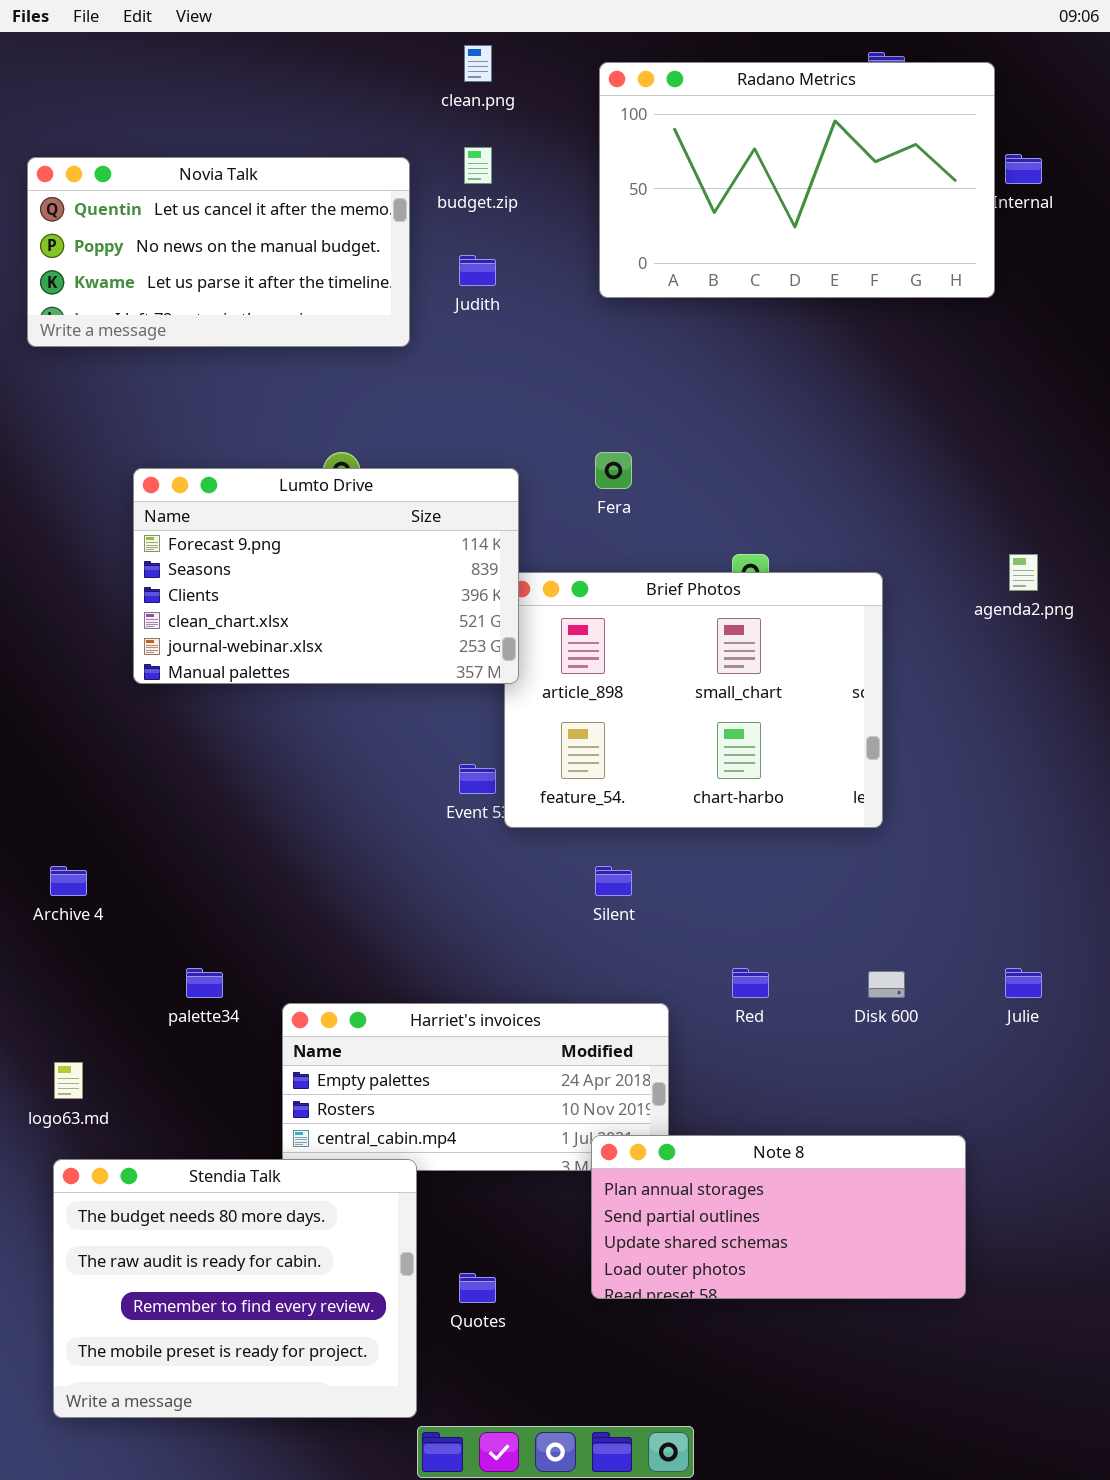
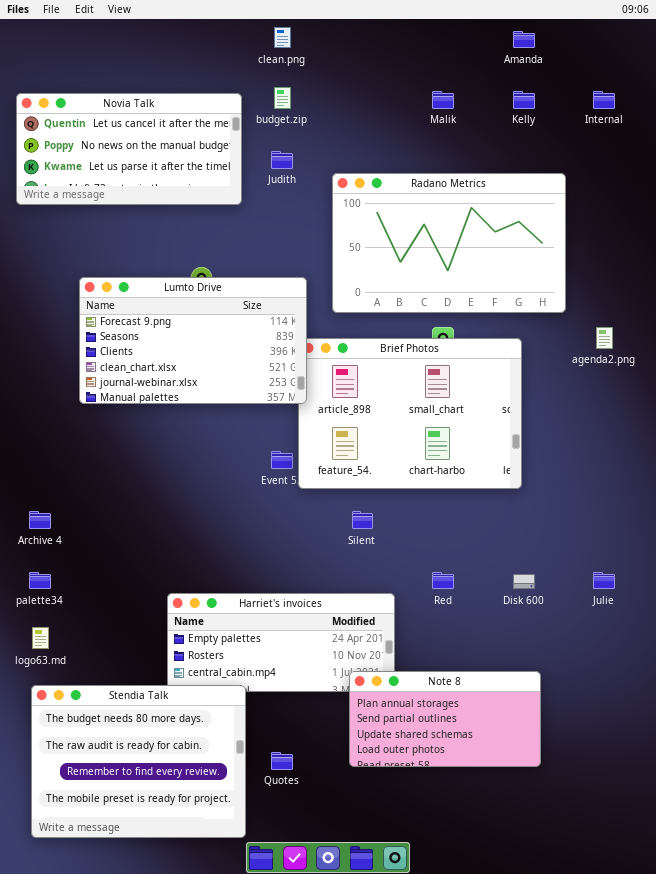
Radano Metrics: [599,62,995,298] -> [332,173,566,313], moved
palette34: [186,968,223,998] -> [29,572,51,589], moved
Note 8: [591,1135,966,1299] -> [349,671,541,767], resized

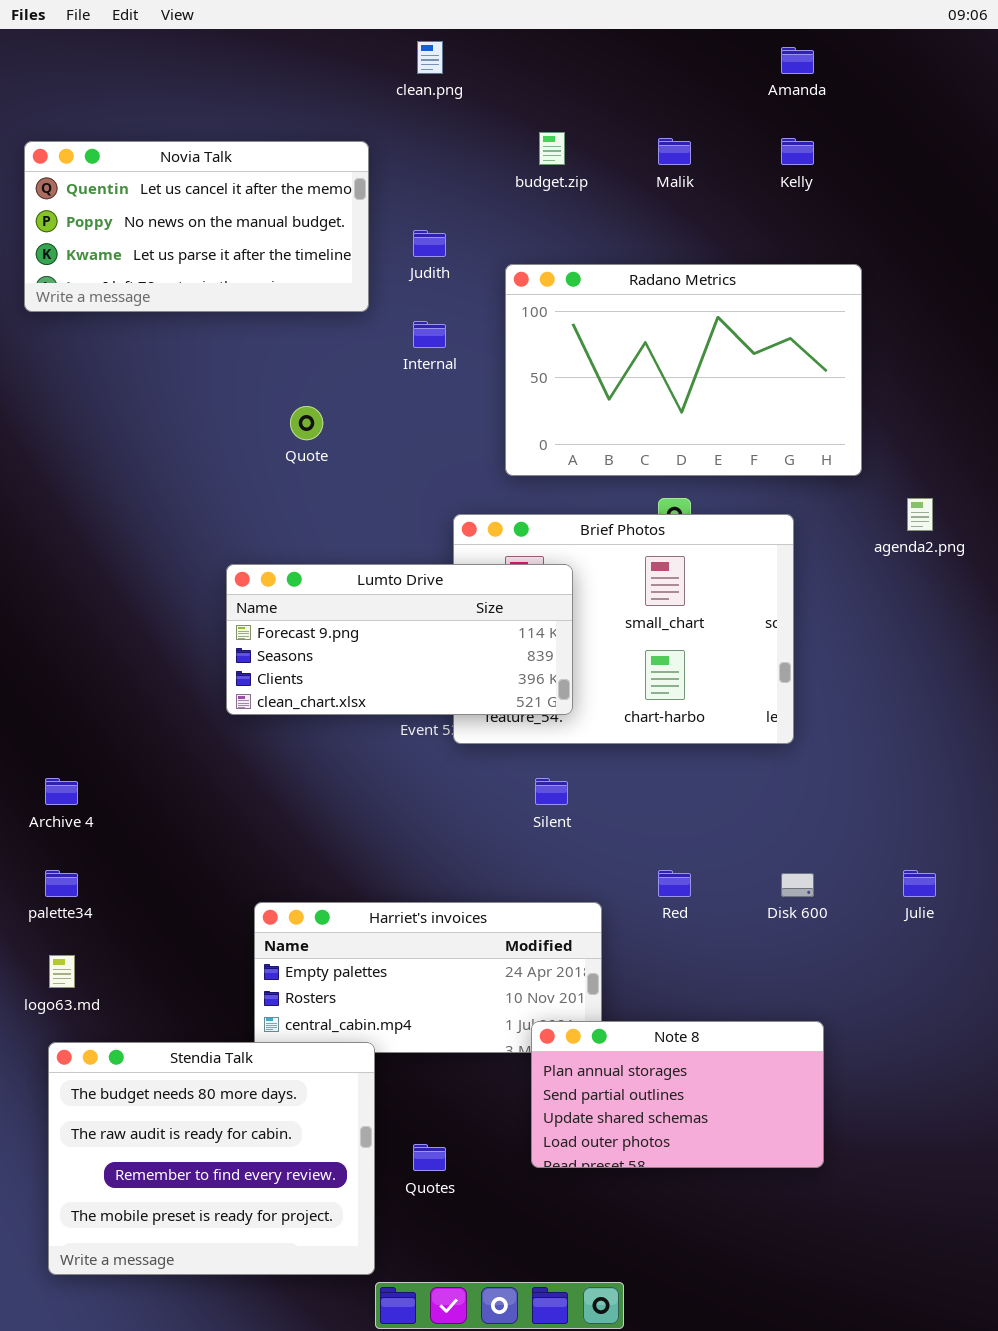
budget.zip: [274,87,291,109] -> [539,132,565,165], moved
Internal: [593,91,615,109] -> [413,321,446,348], moved
Lumto Drive: [79,277,307,404] -> [226,564,573,715], moved, resized

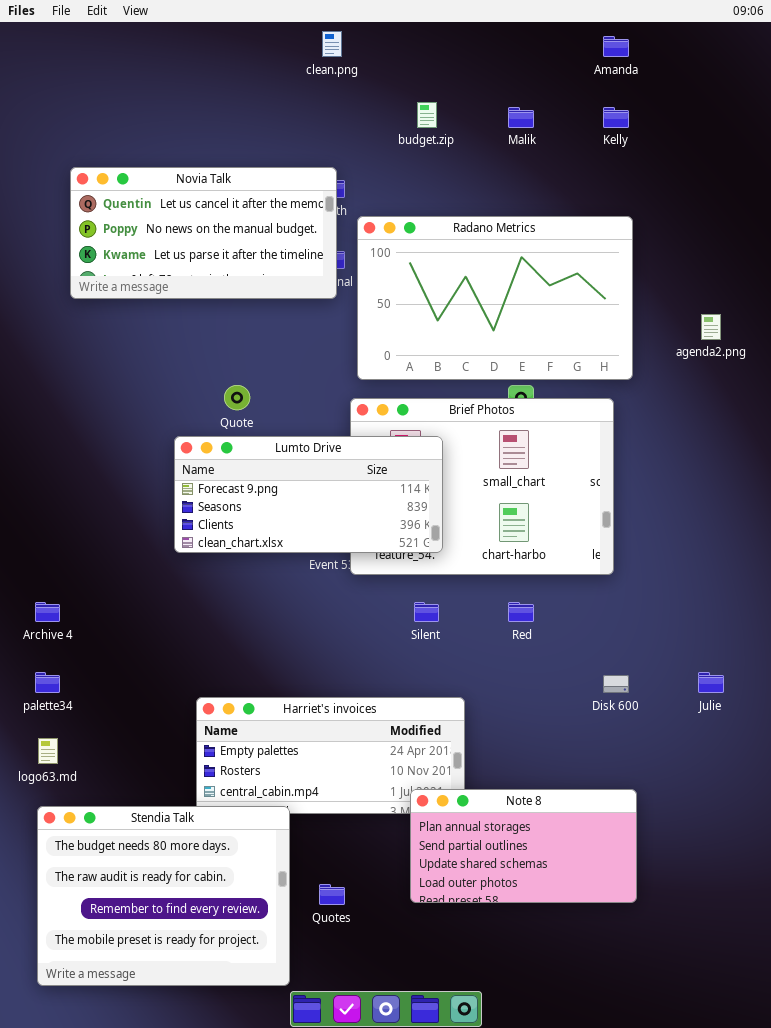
Novia Talk: [24,141,369,312] -> [70,167,337,299], moved
Radano Metrics: [505,264,862,476] -> [357,216,633,380], moved
Quote: [290,406,323,440] -> [224,385,250,410], moved
agenda2.png: [907,498,933,531] -> [701,314,721,340], moved
Red: [658,870,691,897] -> [508,602,534,622], moved

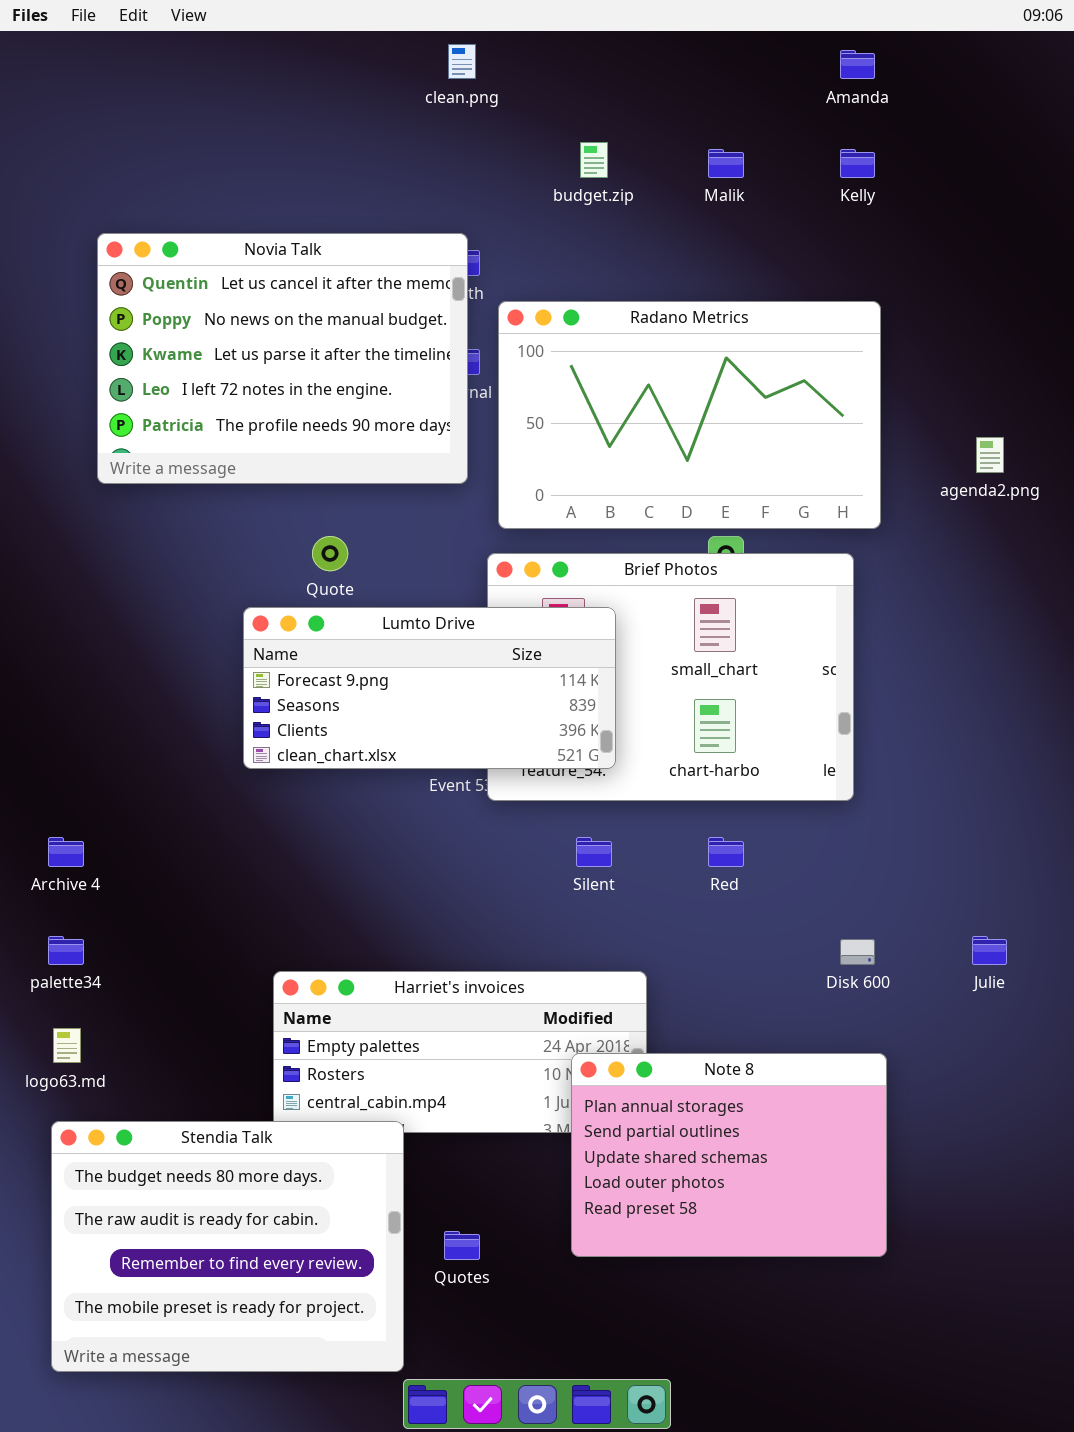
Novia Talk: [70,167,337,299] -> [97,233,468,484], resized
Note 8: [410,789,637,903] -> [571,1053,887,1257], resized

